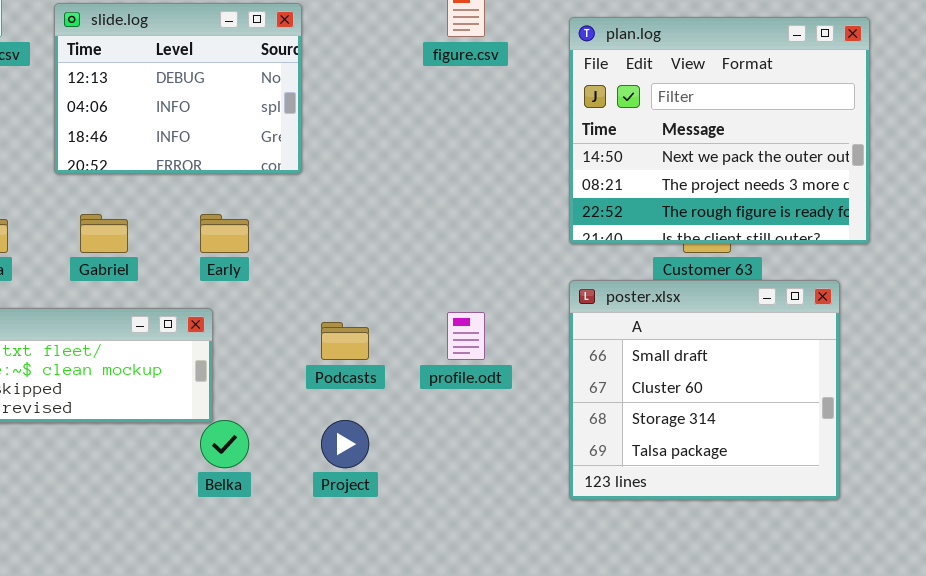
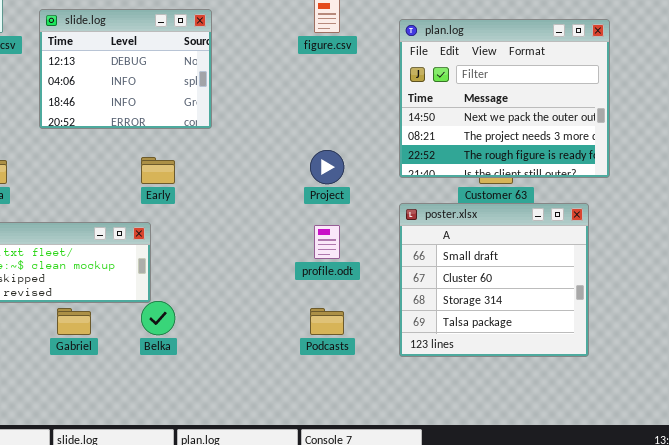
Gabriel: [80,214,128,253] -> [57,308,91,335], moved
Podcasts: [321,322,369,360] -> [310,308,344,335], moved
Project: [321,420,369,468] -> [310,150,344,184], moved

